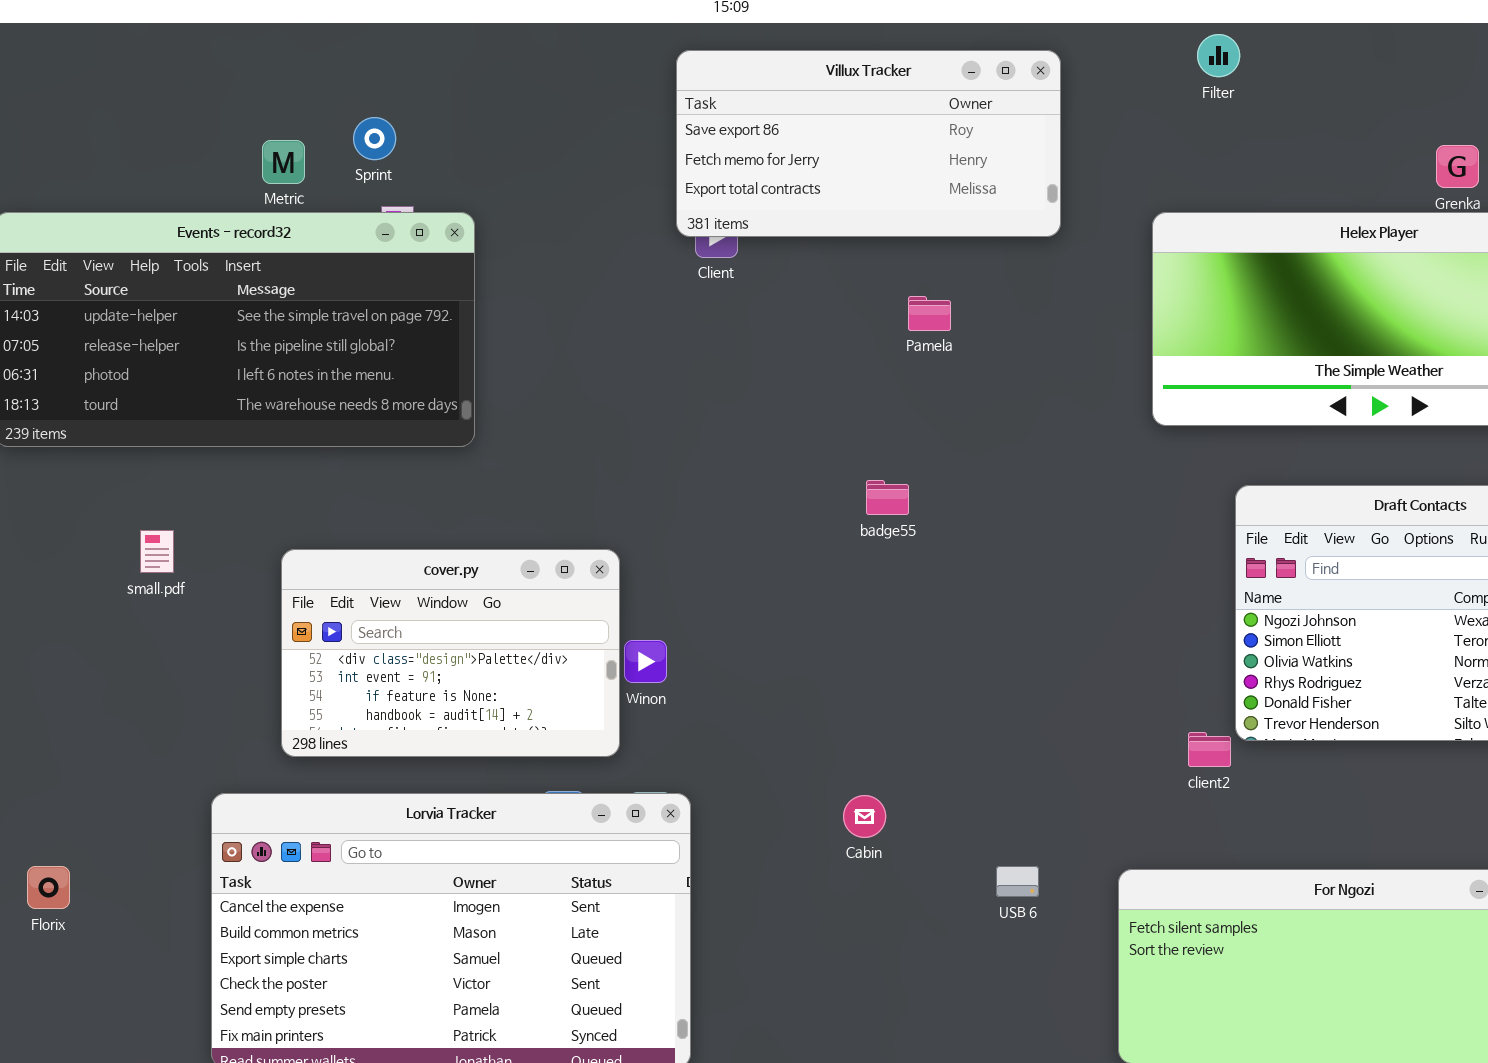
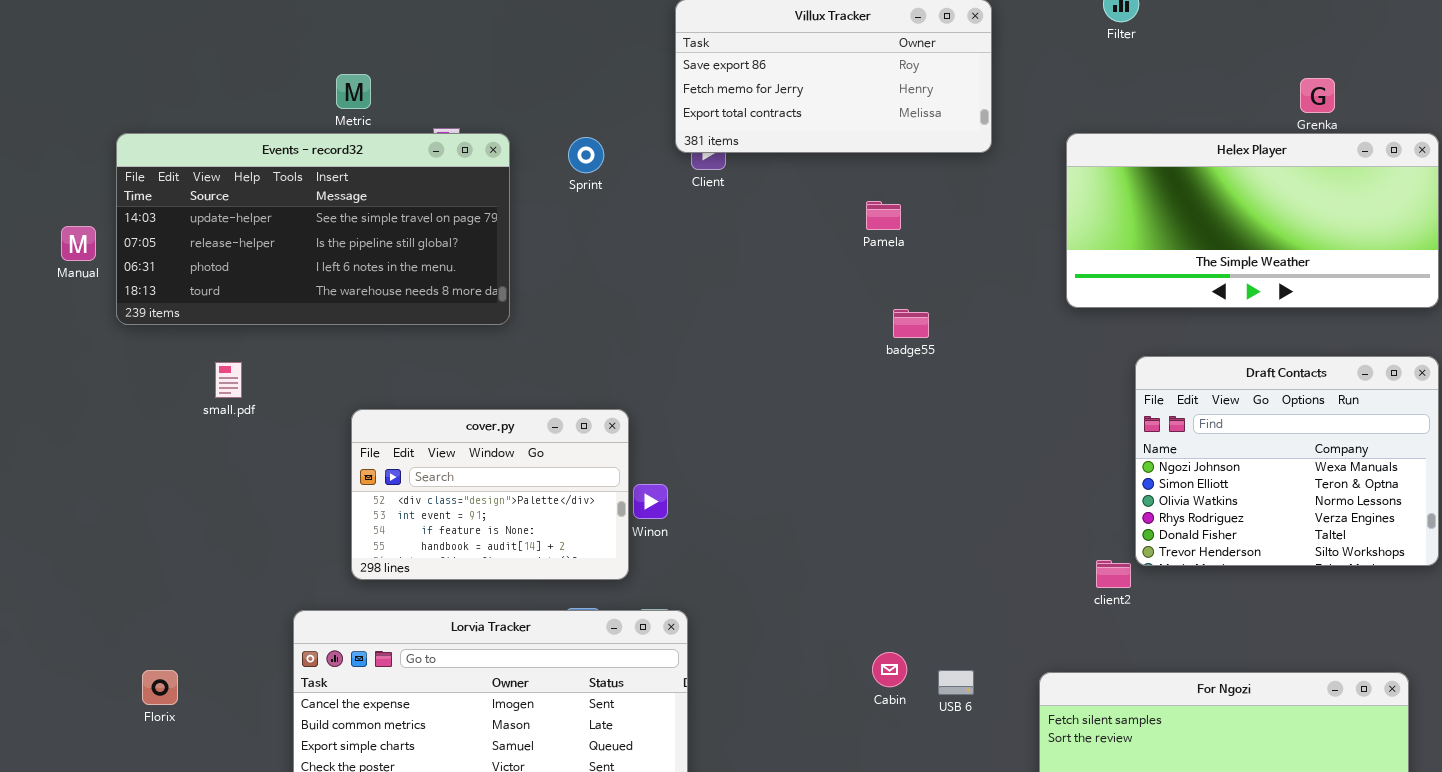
Sprint: [353,117,396,160] -> [568,137,604,173], moved
badge55: [866,480,909,515] -> [893,309,929,338], moved
small.pdf: [140,530,174,573] -> [215,362,242,398], moved
Cabin: [843,795,886,838] -> [872,652,907,687], moved

